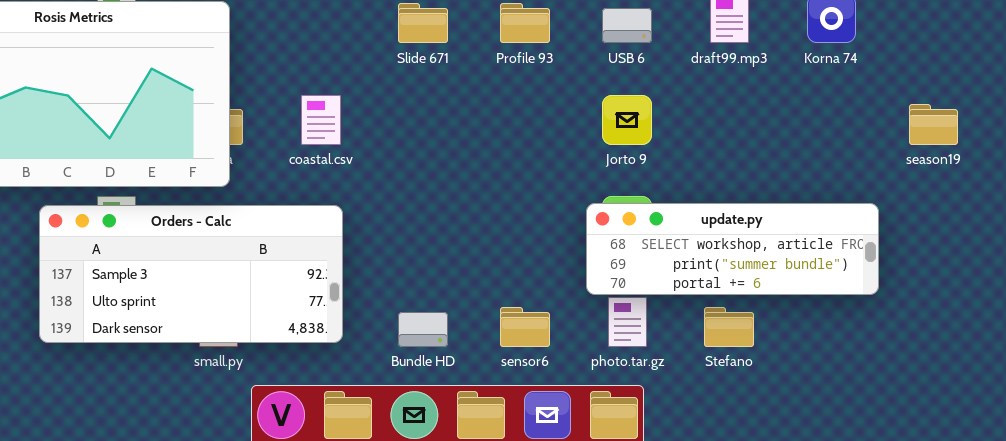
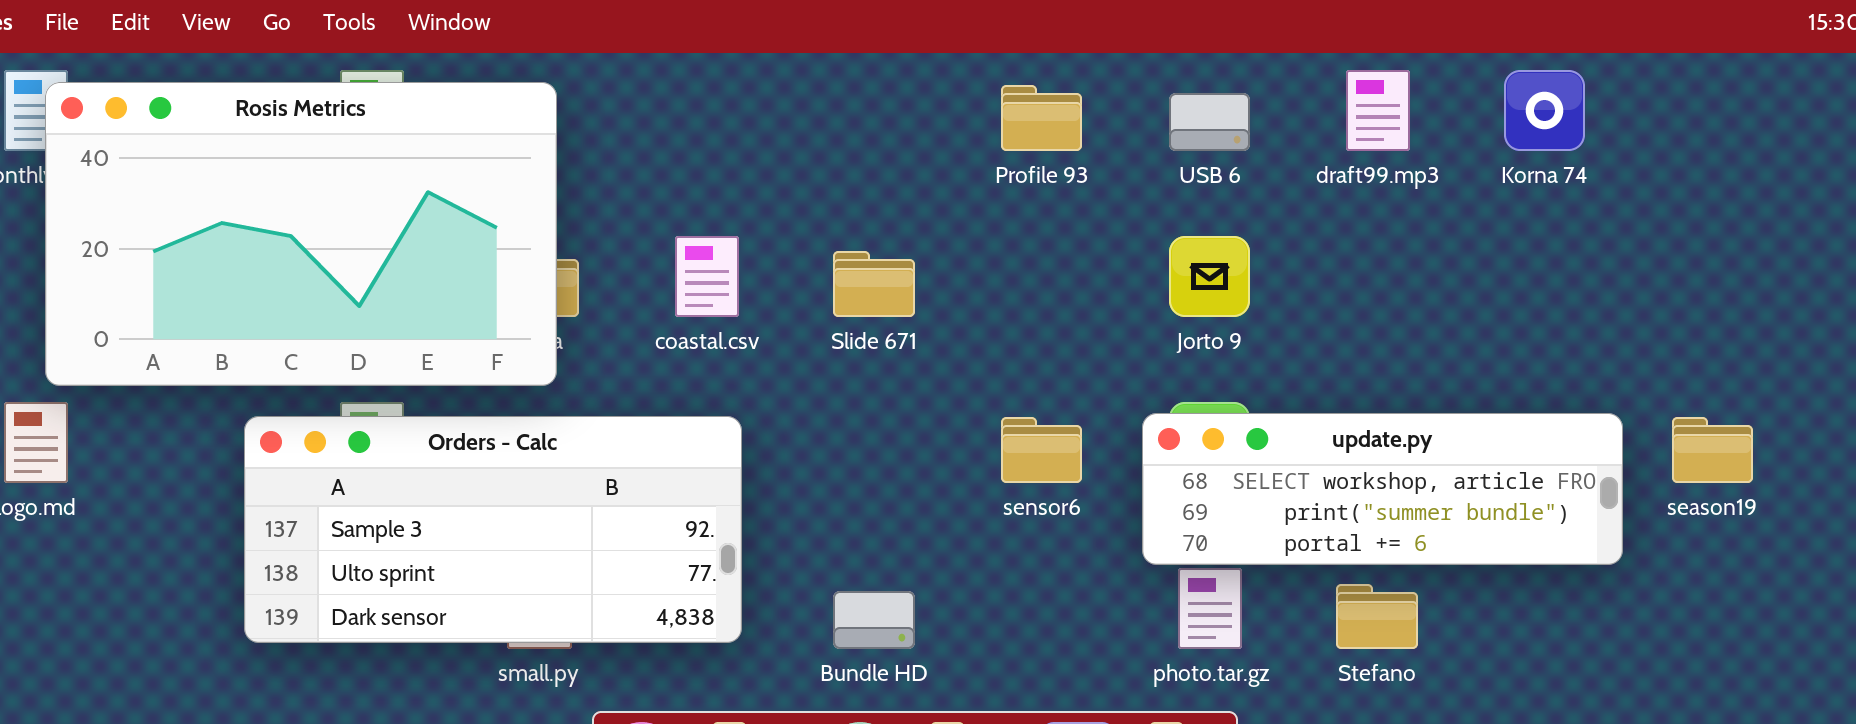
Slide 671: [398,3,448,43] -> [833,251,915,317], moved
season19: [909,104,958,145] -> [1672,417,1753,483], moved
sensor6: [500,307,550,347] -> [1001,417,1082,483], moved

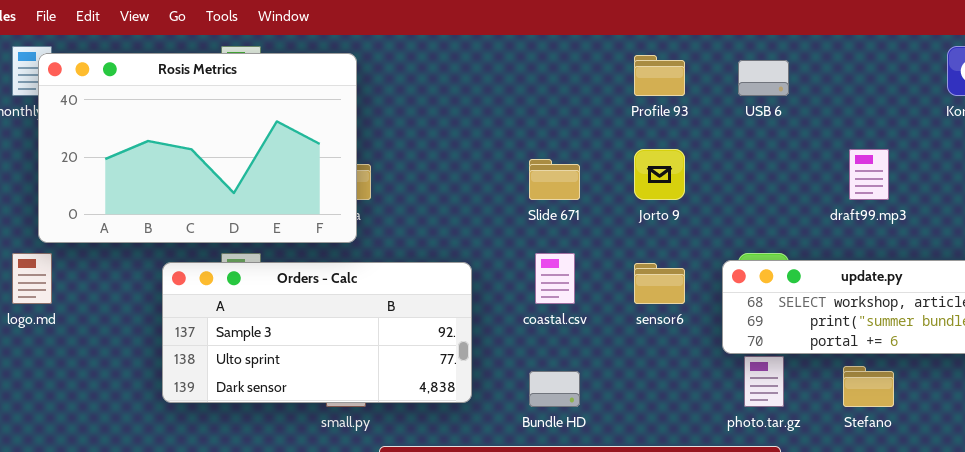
draft99.mp3: [1346,70,1410,151] -> [849,149,889,200], moved
coastal.csv: [675,236,739,317] -> [535,253,575,304], moved
Jorto 9: [1169,236,1250,317] -> [634,149,685,200], moved

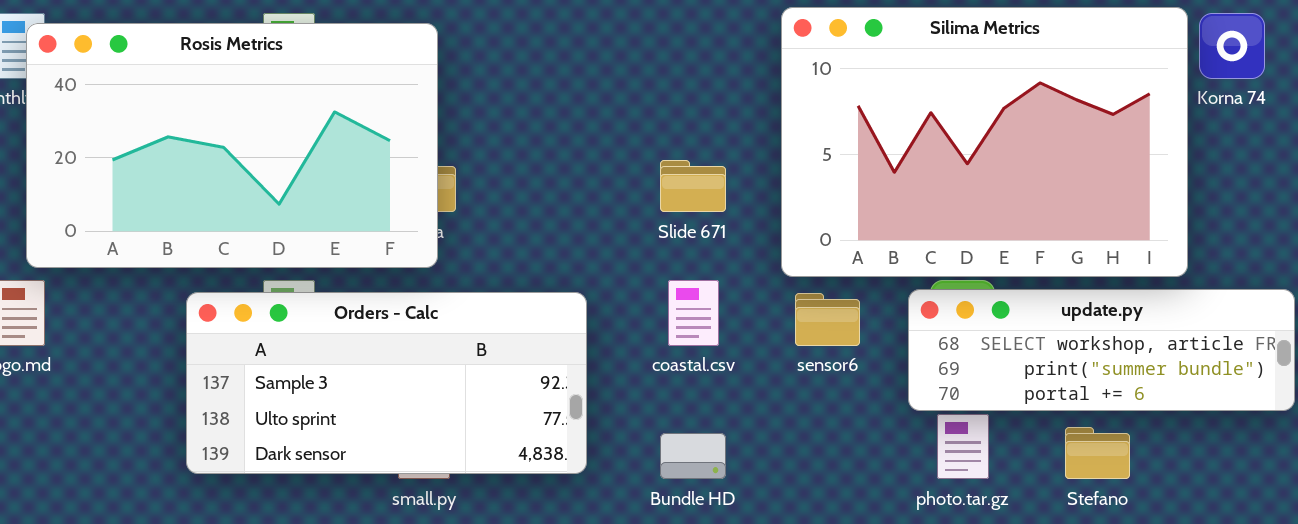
Silima Metrics: none -> [781,7,1188,277], opened

